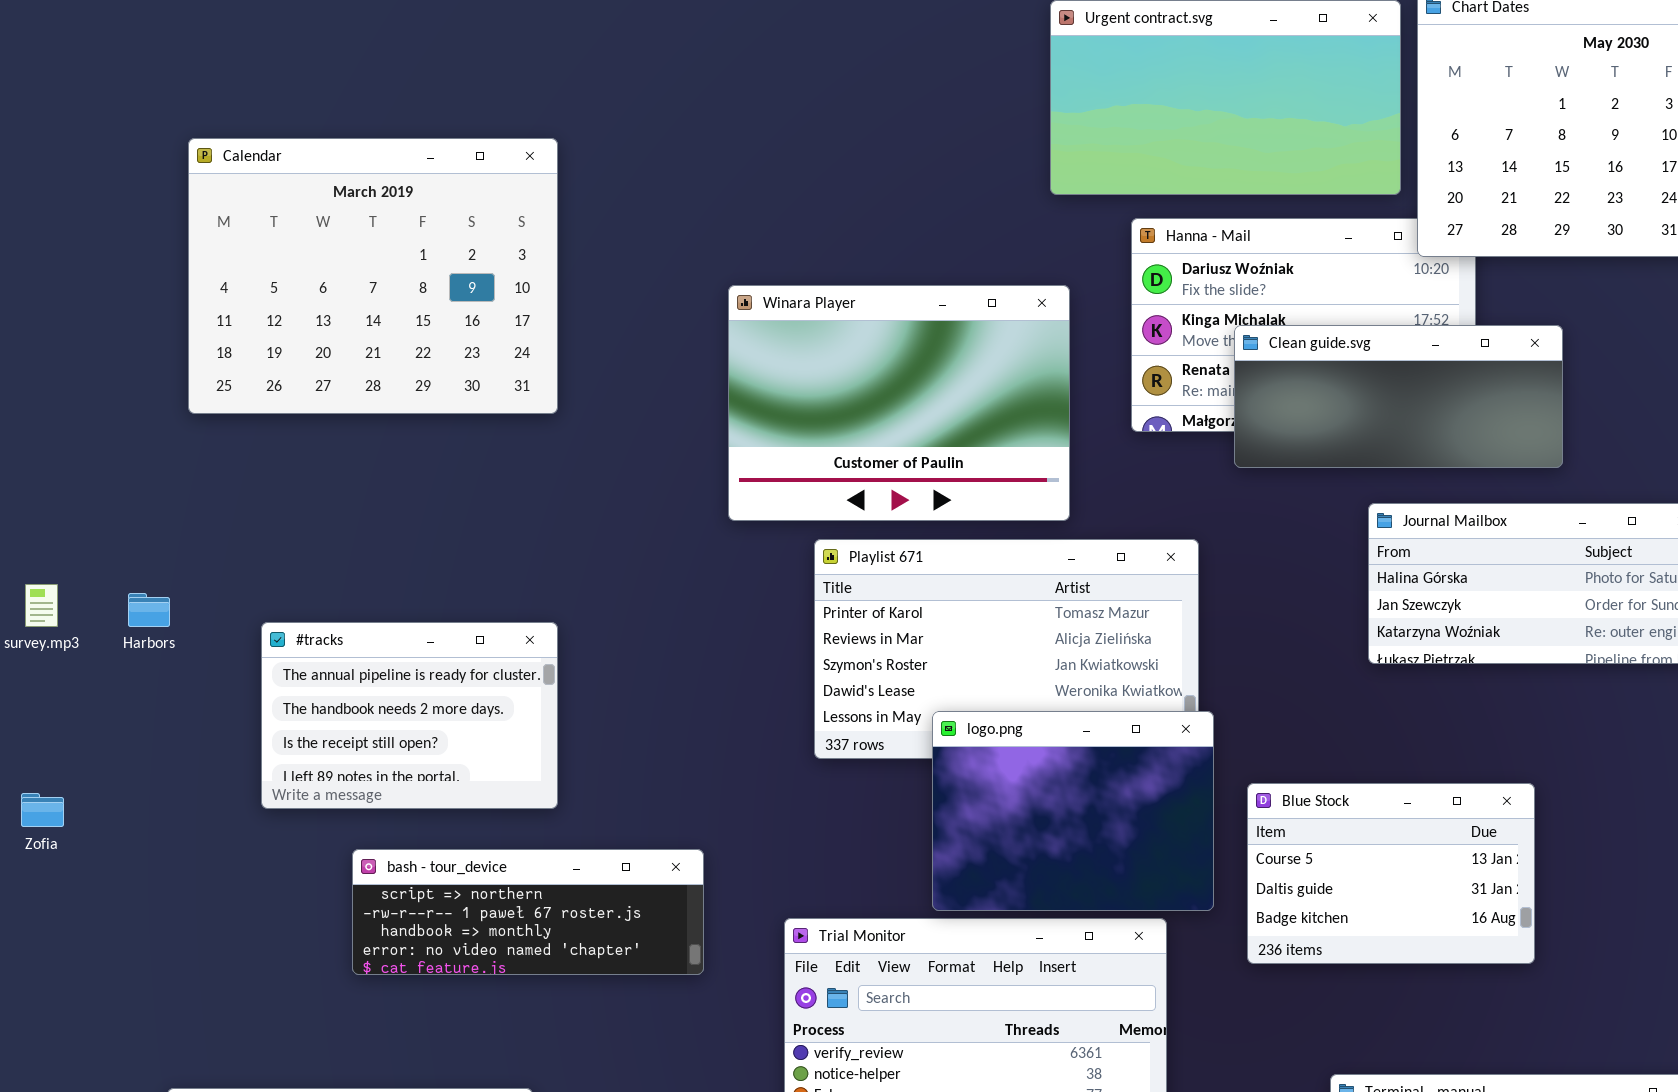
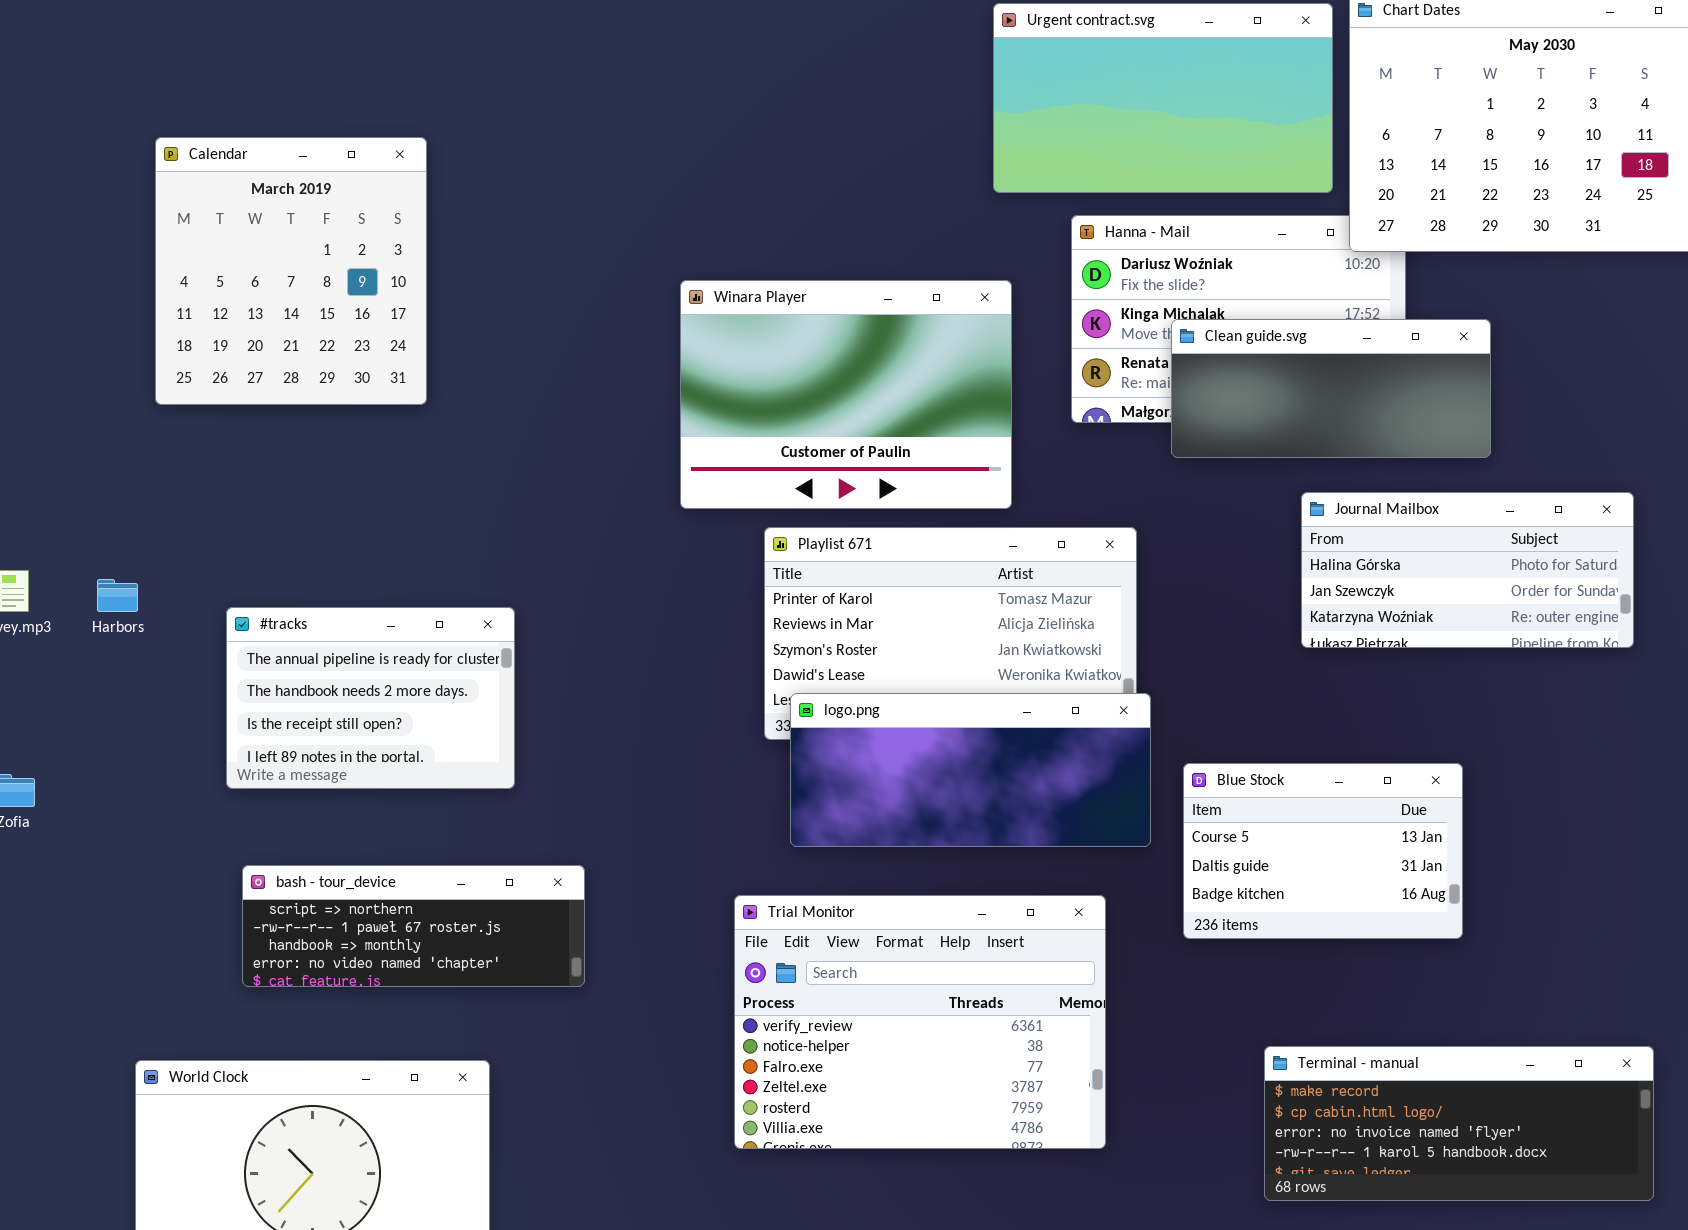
Calendar: [188,138,558,414] -> [155,137,427,405], resized
logo.png: [932,711,1214,911] -> [790,693,1151,847], resized
bash - tour_device: [352,849,704,975] -> [242,865,585,987], moved

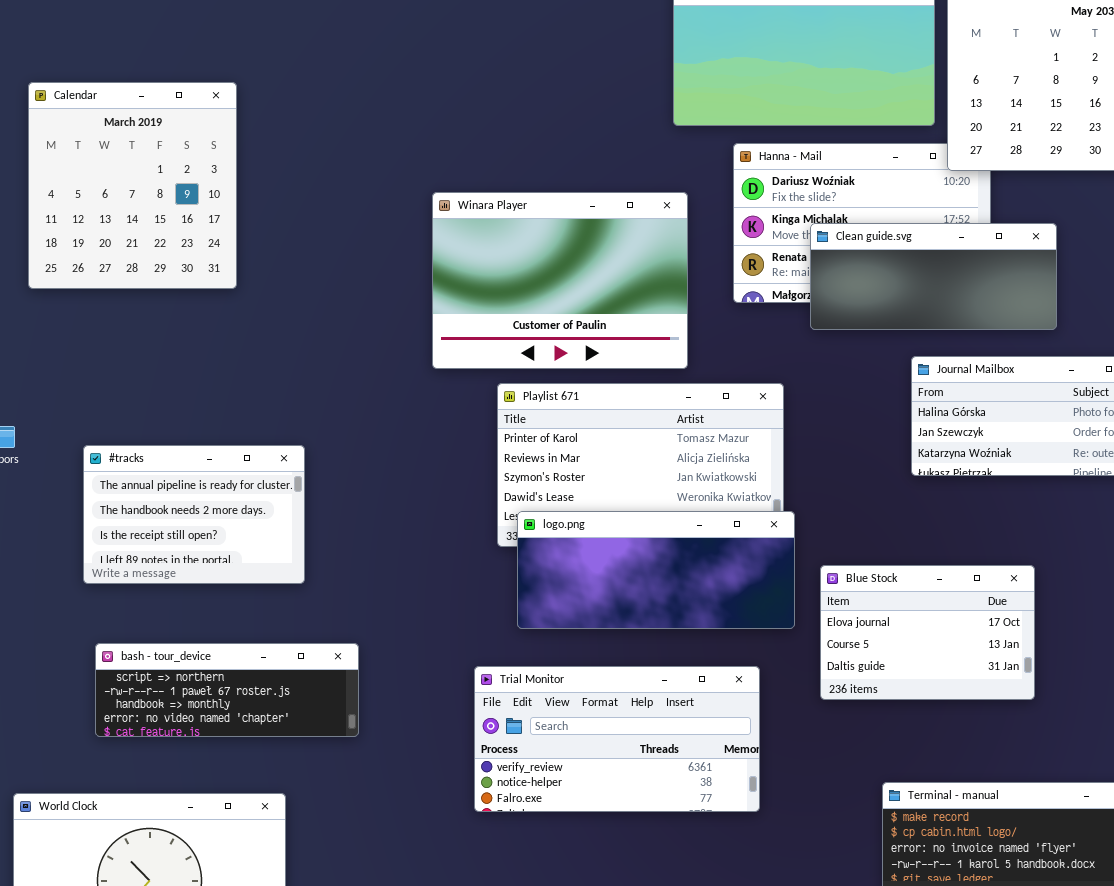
Blue Stock: [1183,763,1463,939] -> [820,565,1035,700], scrolled up 1 row
Trial Monitor: [734,895,1106,1149] -> [474,666,760,812], resized

